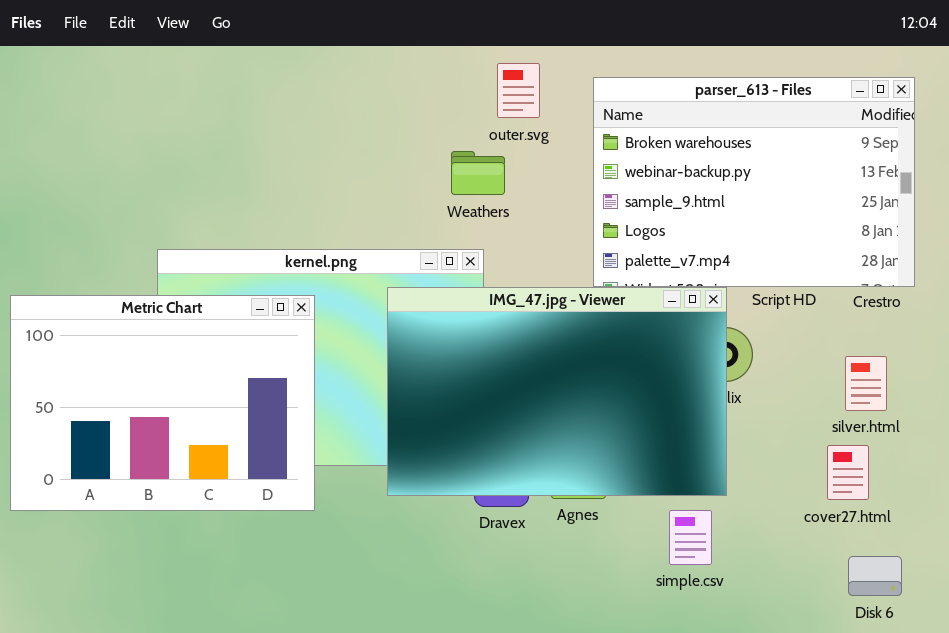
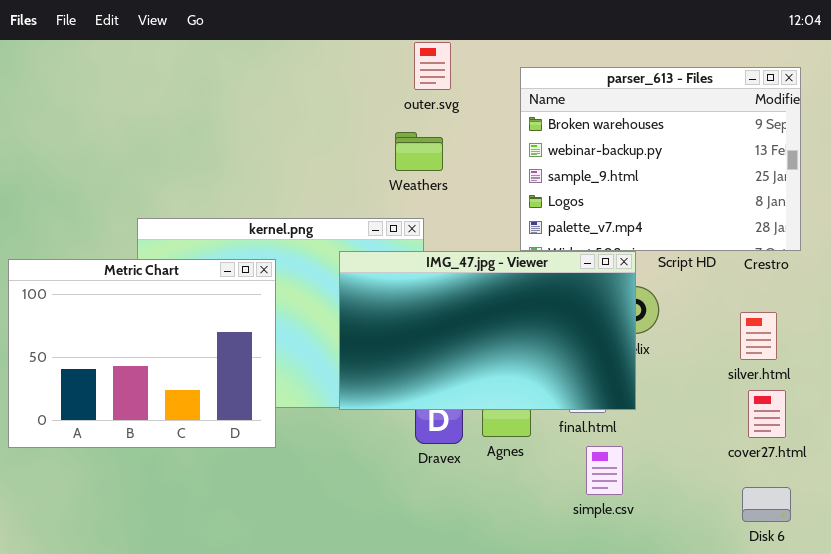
outer.svg: [497,63,540,118] -> [414,42,451,90], moved
IMG_47.jpg - Viewer: [387,287,727,496] -> [339,251,636,410], resized
cover27.html: [827,445,869,500] -> [748,390,786,438], moved

